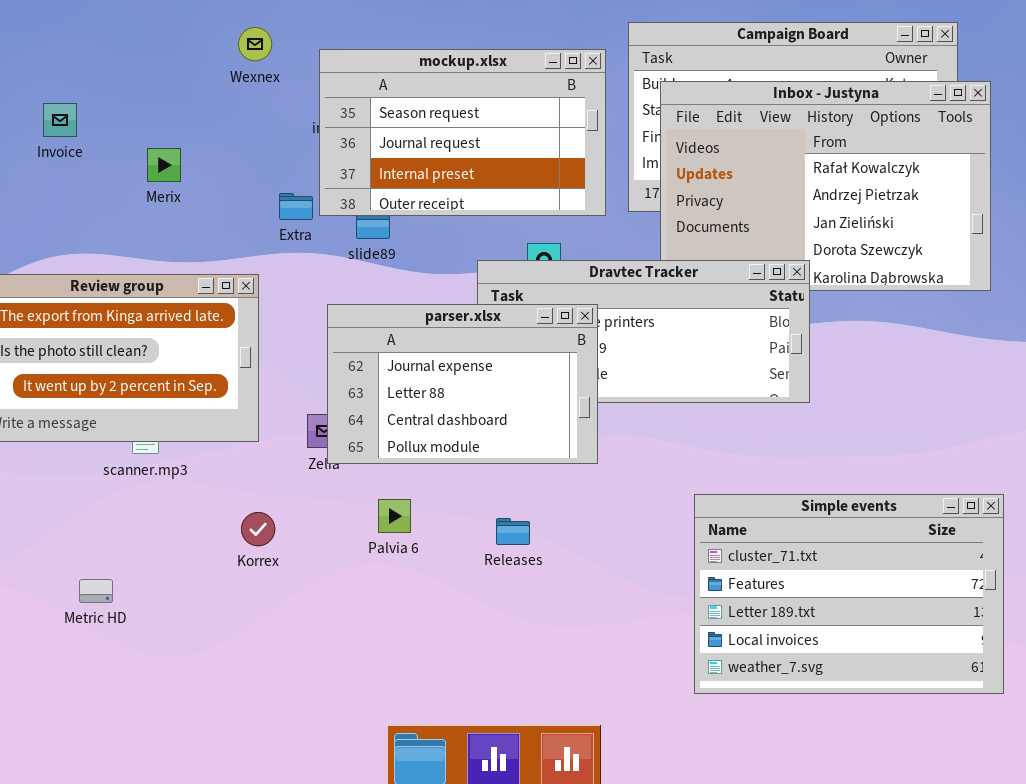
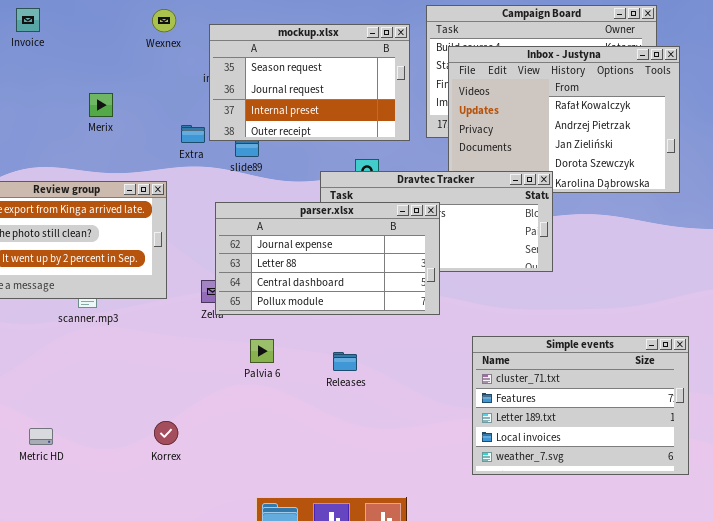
Invoice: [43,103,77,137] -> [16,8,40,32], moved
parser.xlsx: [327,304,598,464] -> [215,202,440,315], resized
Korrex: [241,512,275,546] -> [154,421,178,445], moved
Metric HD: [79,579,113,603] -> [29,428,53,445], moved

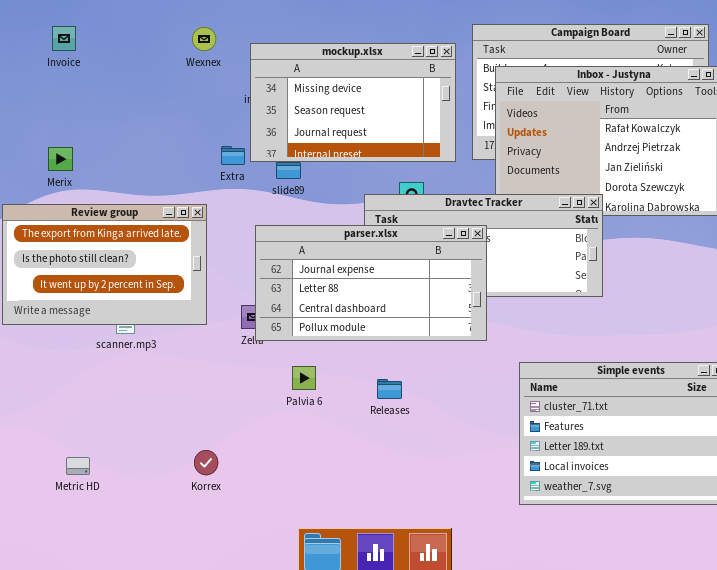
mockup.xlsx: [209,24,410,141] -> [250,43,456,162], scrolled up 1 row
Merix: [89,93,113,117] -> [48,147,73,171], moved

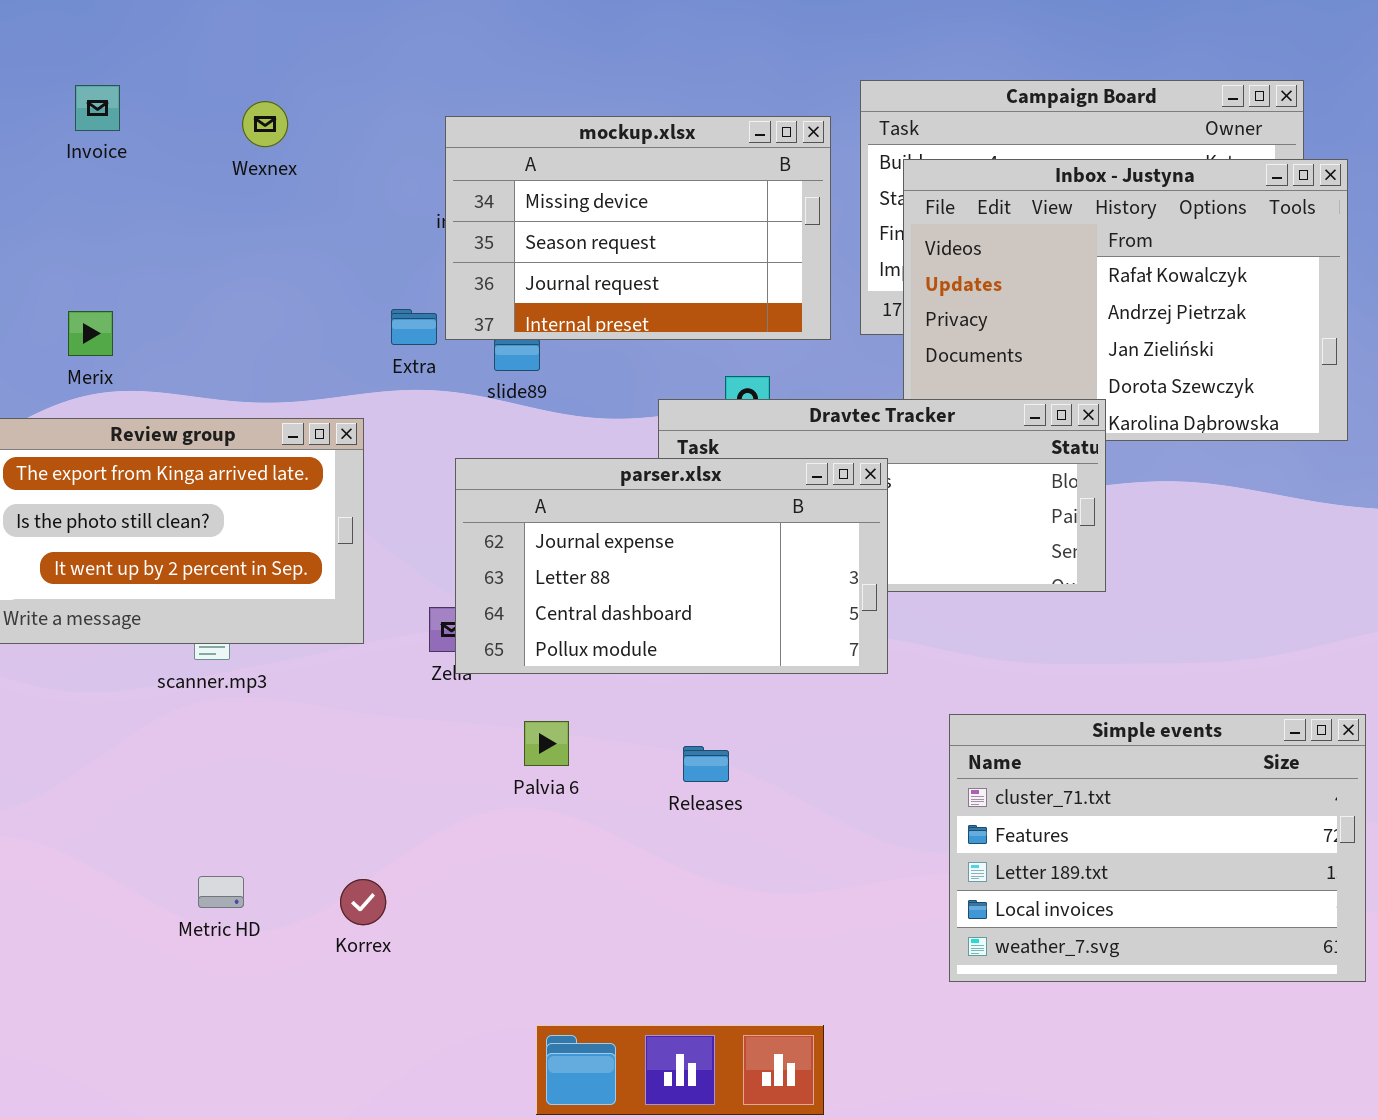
Wexnex: [192,27,216,51] -> [242,101,288,147], moved
Metric HD: [66,457,90,475] -> [198,876,244,908], moved

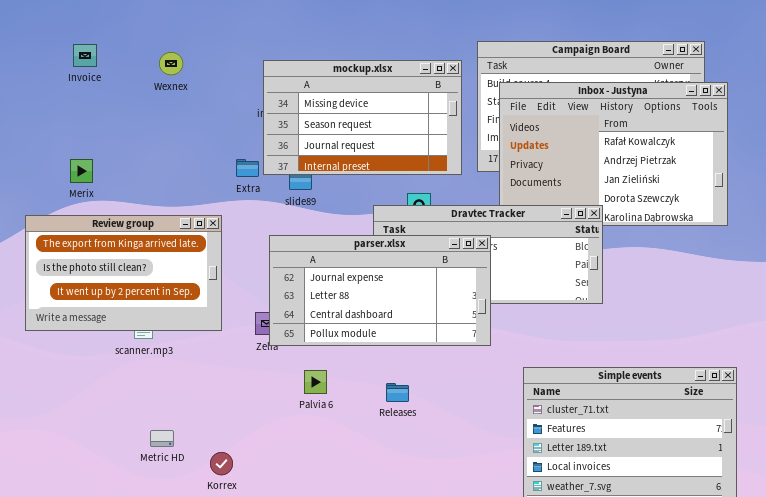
Metric HD: [198,876,244,908] -> [150,430,174,447], moved

